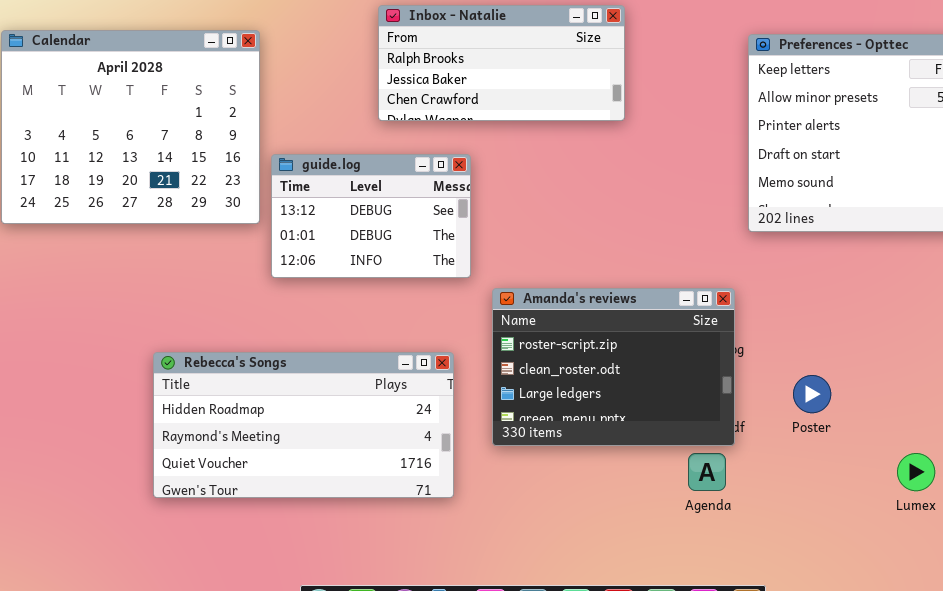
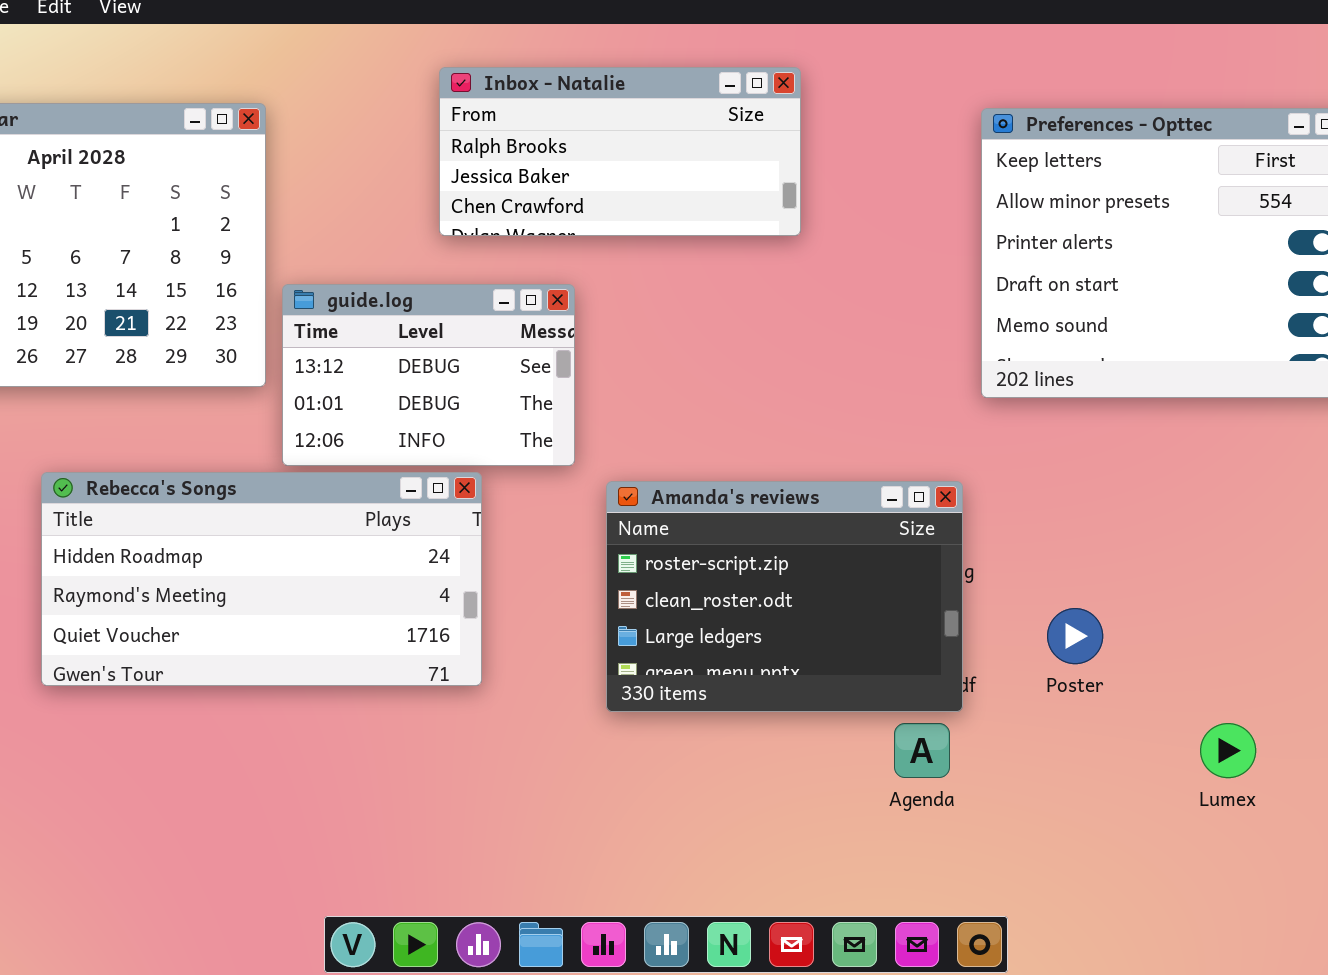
Rebecca's Songs: [153,352,454,498] -> [41,472,482,686], moved

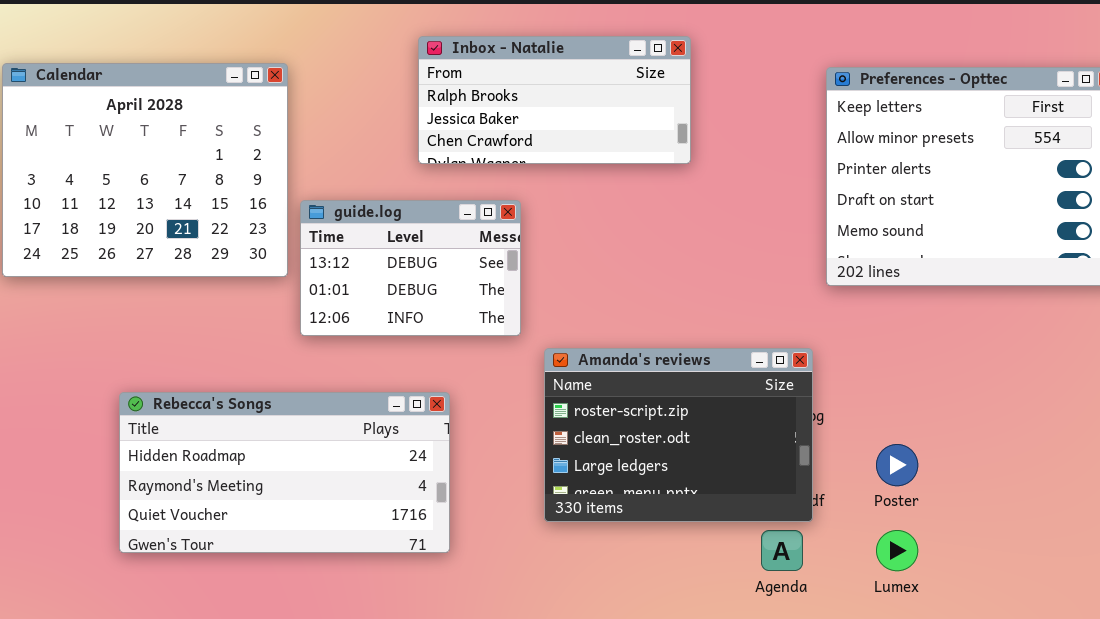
Rebecca's Songs: [41,472,482,686] -> [119,392,450,553], moved
Lumex: [1200,723,1256,778] -> [876,530,918,571], moved

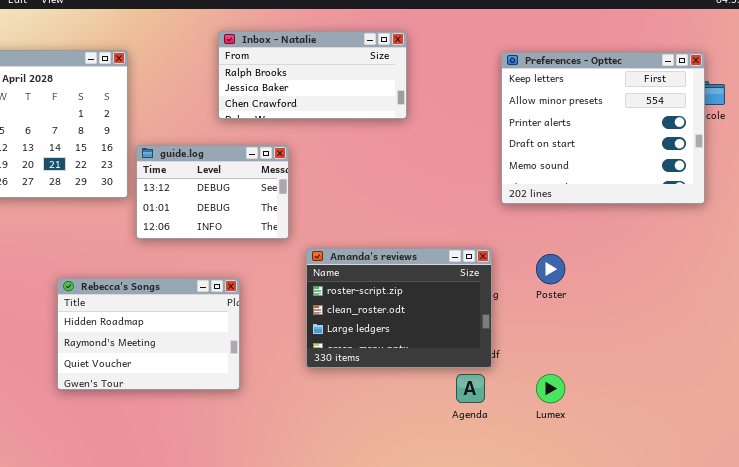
Rebecca's Songs: [119,392,450,553] -> [57,278,240,390], resized
Poster: [876,444,918,486] -> [536,254,565,284], moved

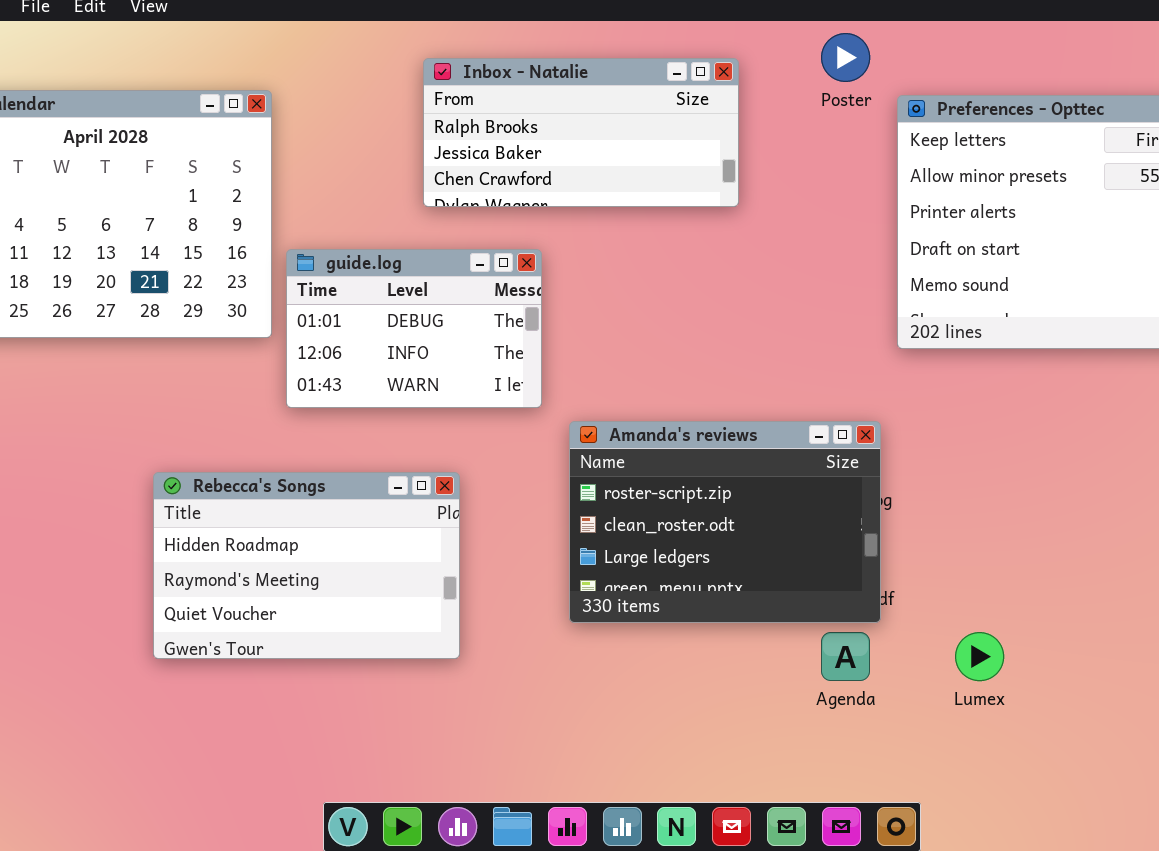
guide.log: [136,145,289,239] -> [286,249,542,408], scrolled down 1 row
Poster: [536,254,565,284] -> [821,33,870,82], moved

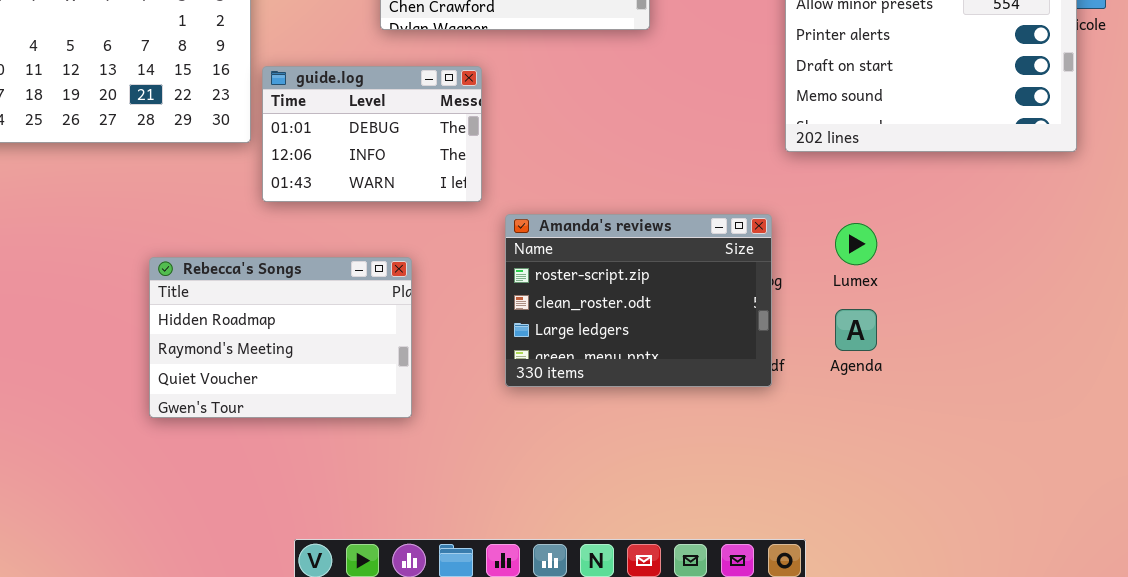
Agenda: [821,632,870,681] -> [835,309,877,351], moved
Lumex: [955,632,1004,681] -> [835,223,877,265], moved

